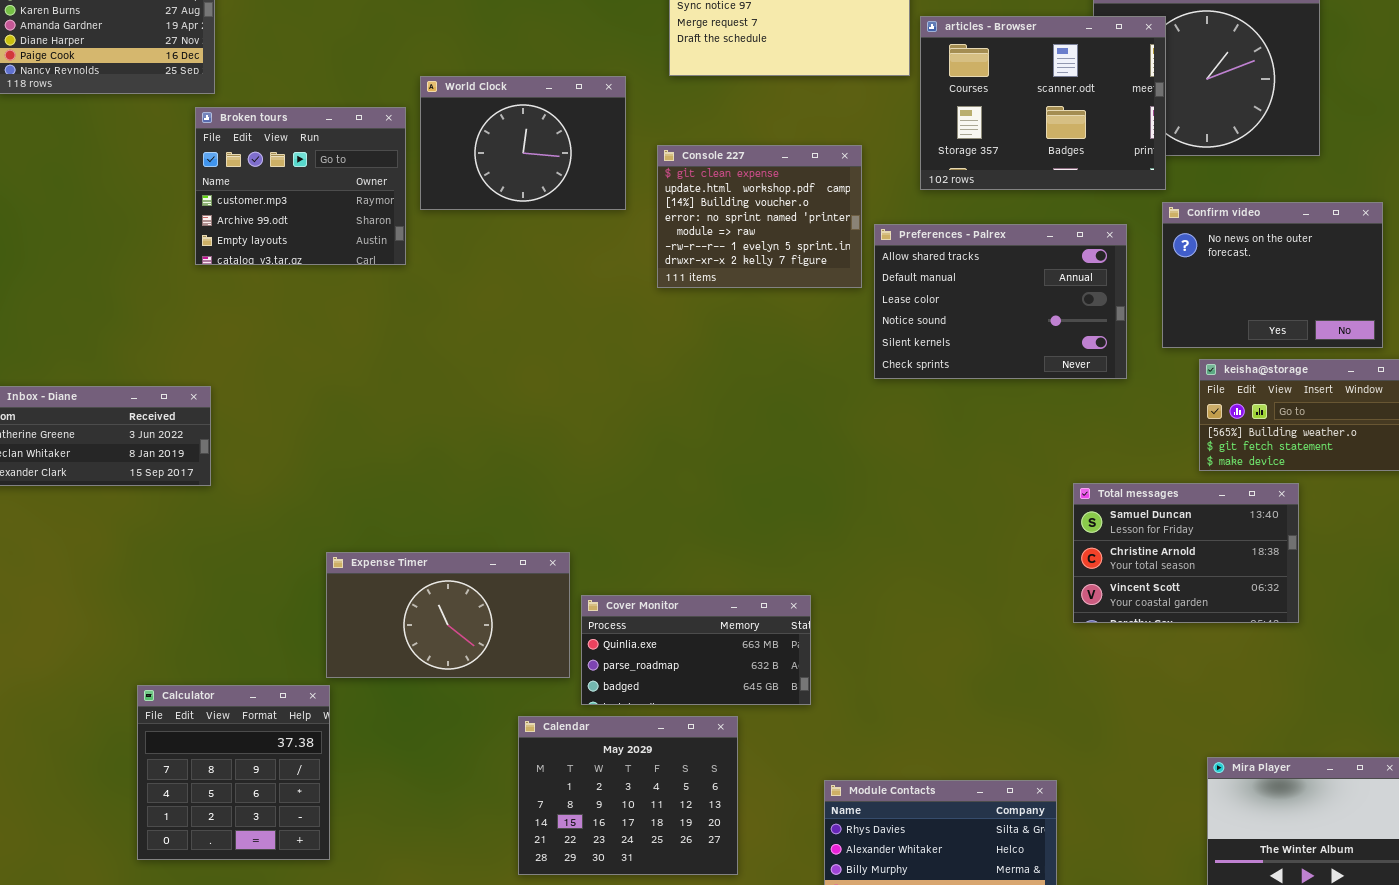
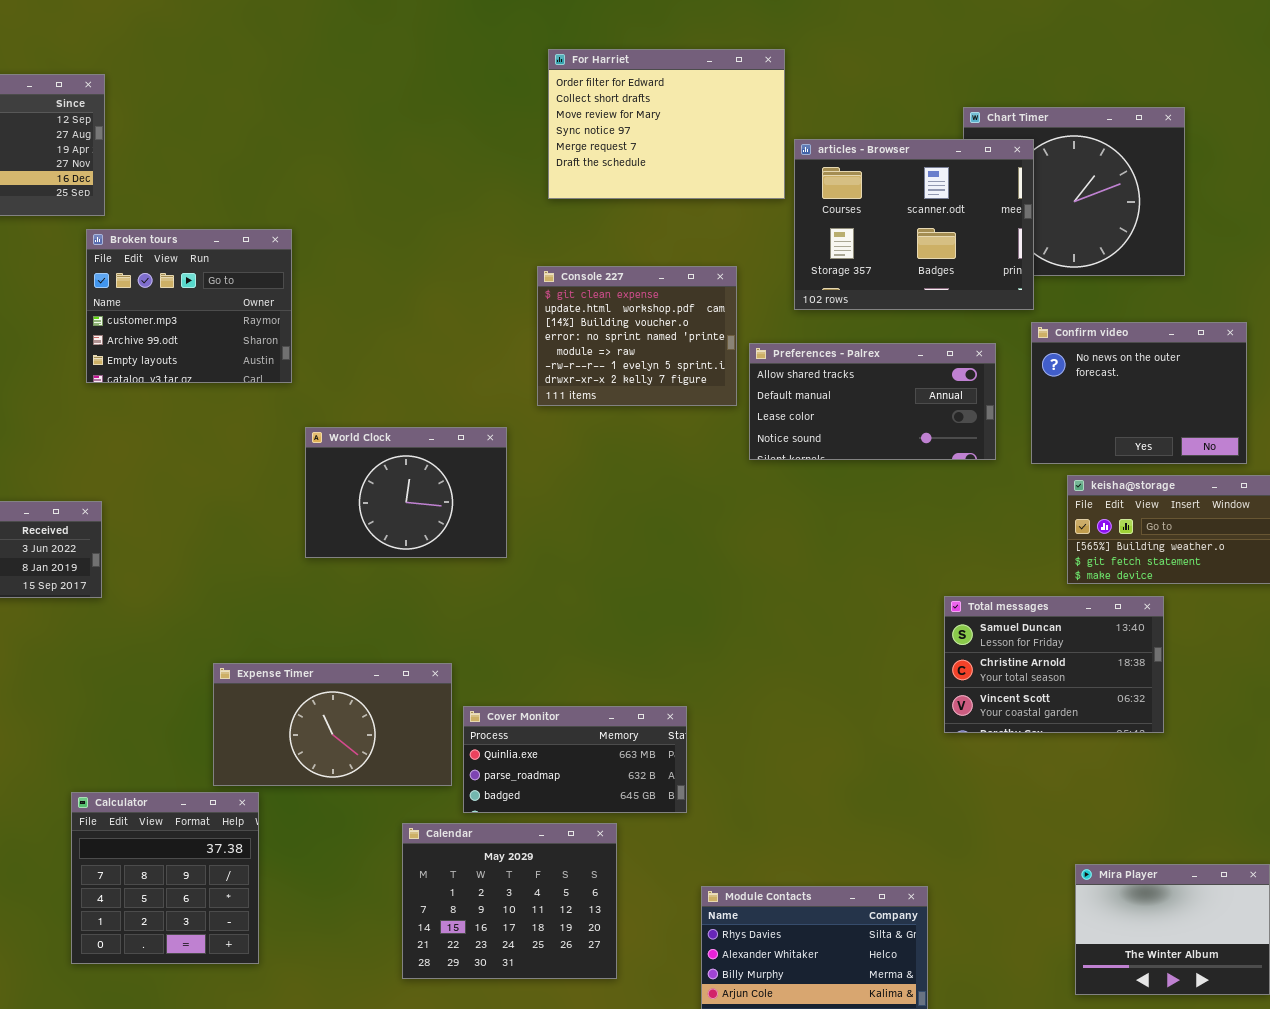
World Clock: [420,76,626,210] -> [305,427,507,558], moved
Preferences - Palrex: [874,224,1127,379] -> [749,343,996,460], resized
Calculator: [137,685,330,860] -> [71,792,259,964], moved

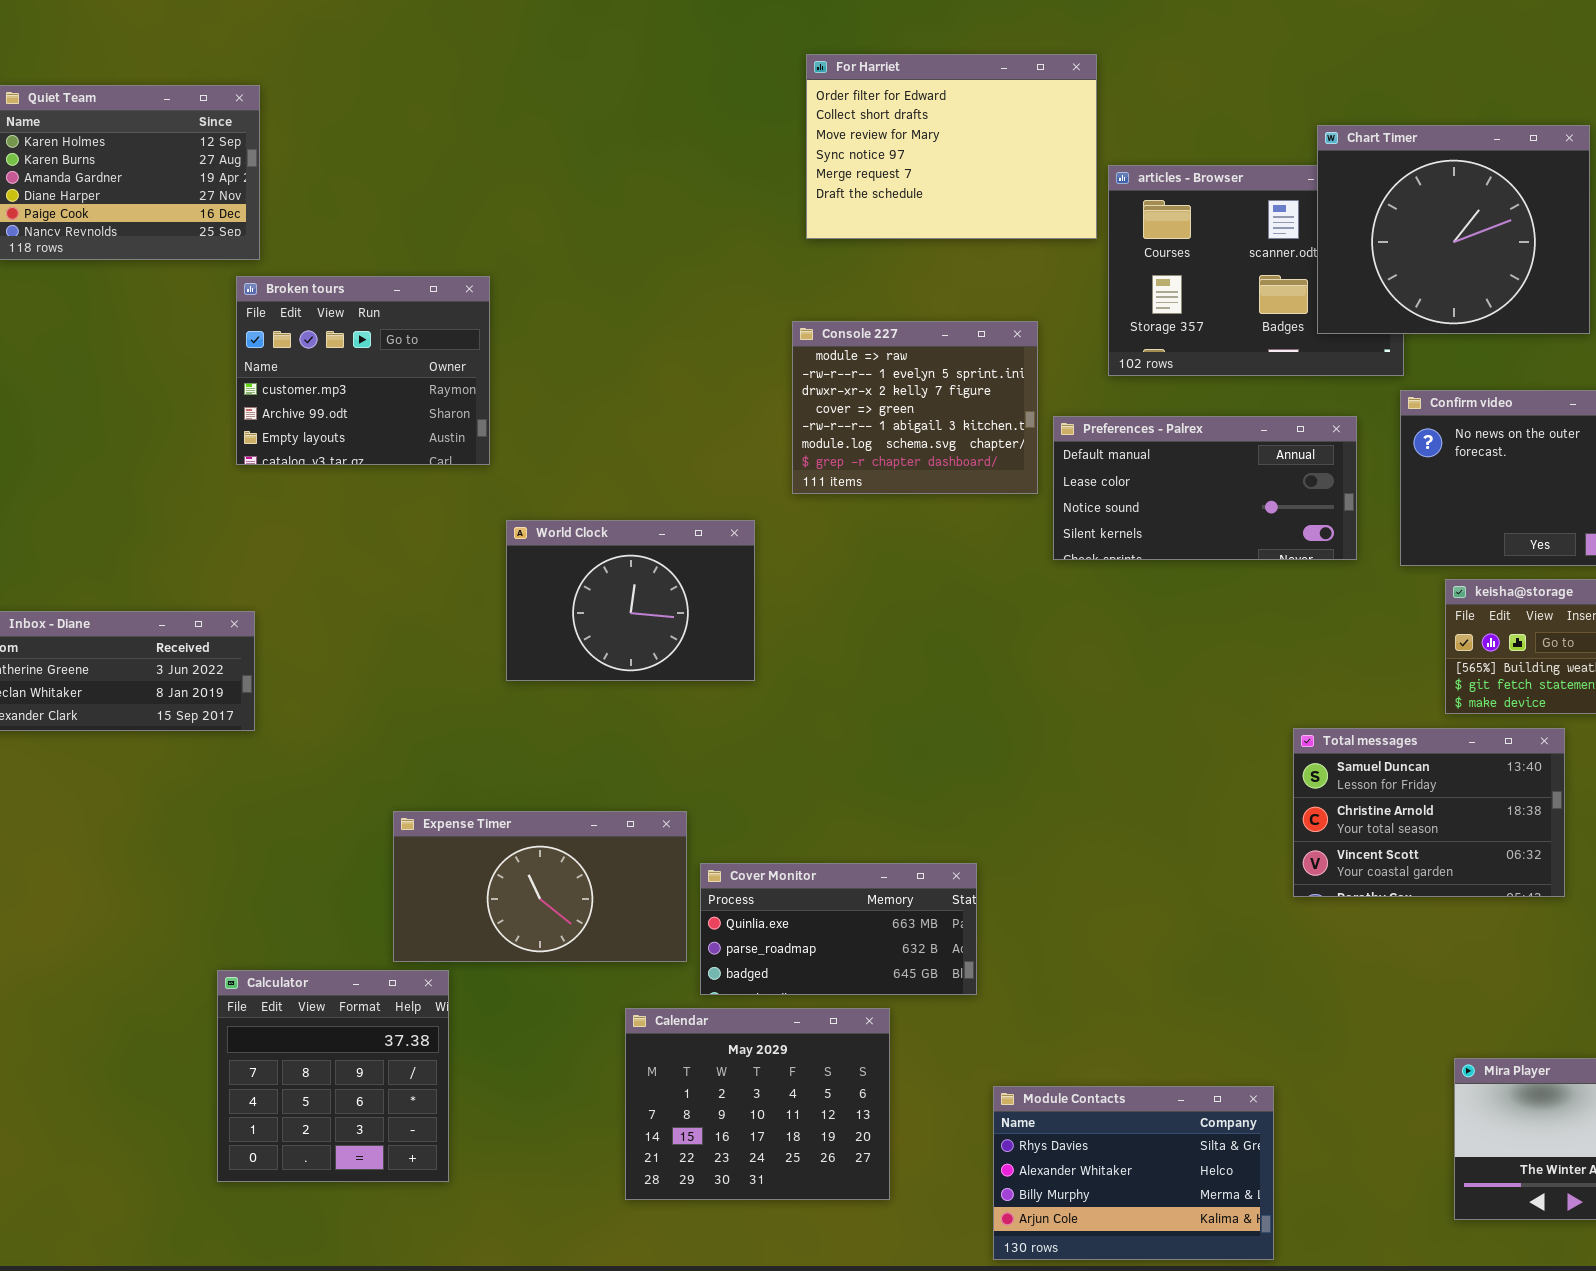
Chart Timer: [963,107,1185,276] -> [1317,125,1590,334], raised
Console 227: [537,266,737,406] -> [792,321,1038,494], scrolled down 4 rows
Preferences - Palrex: [749,343,996,460] -> [1053,416,1357,560], scrolled down 1 row

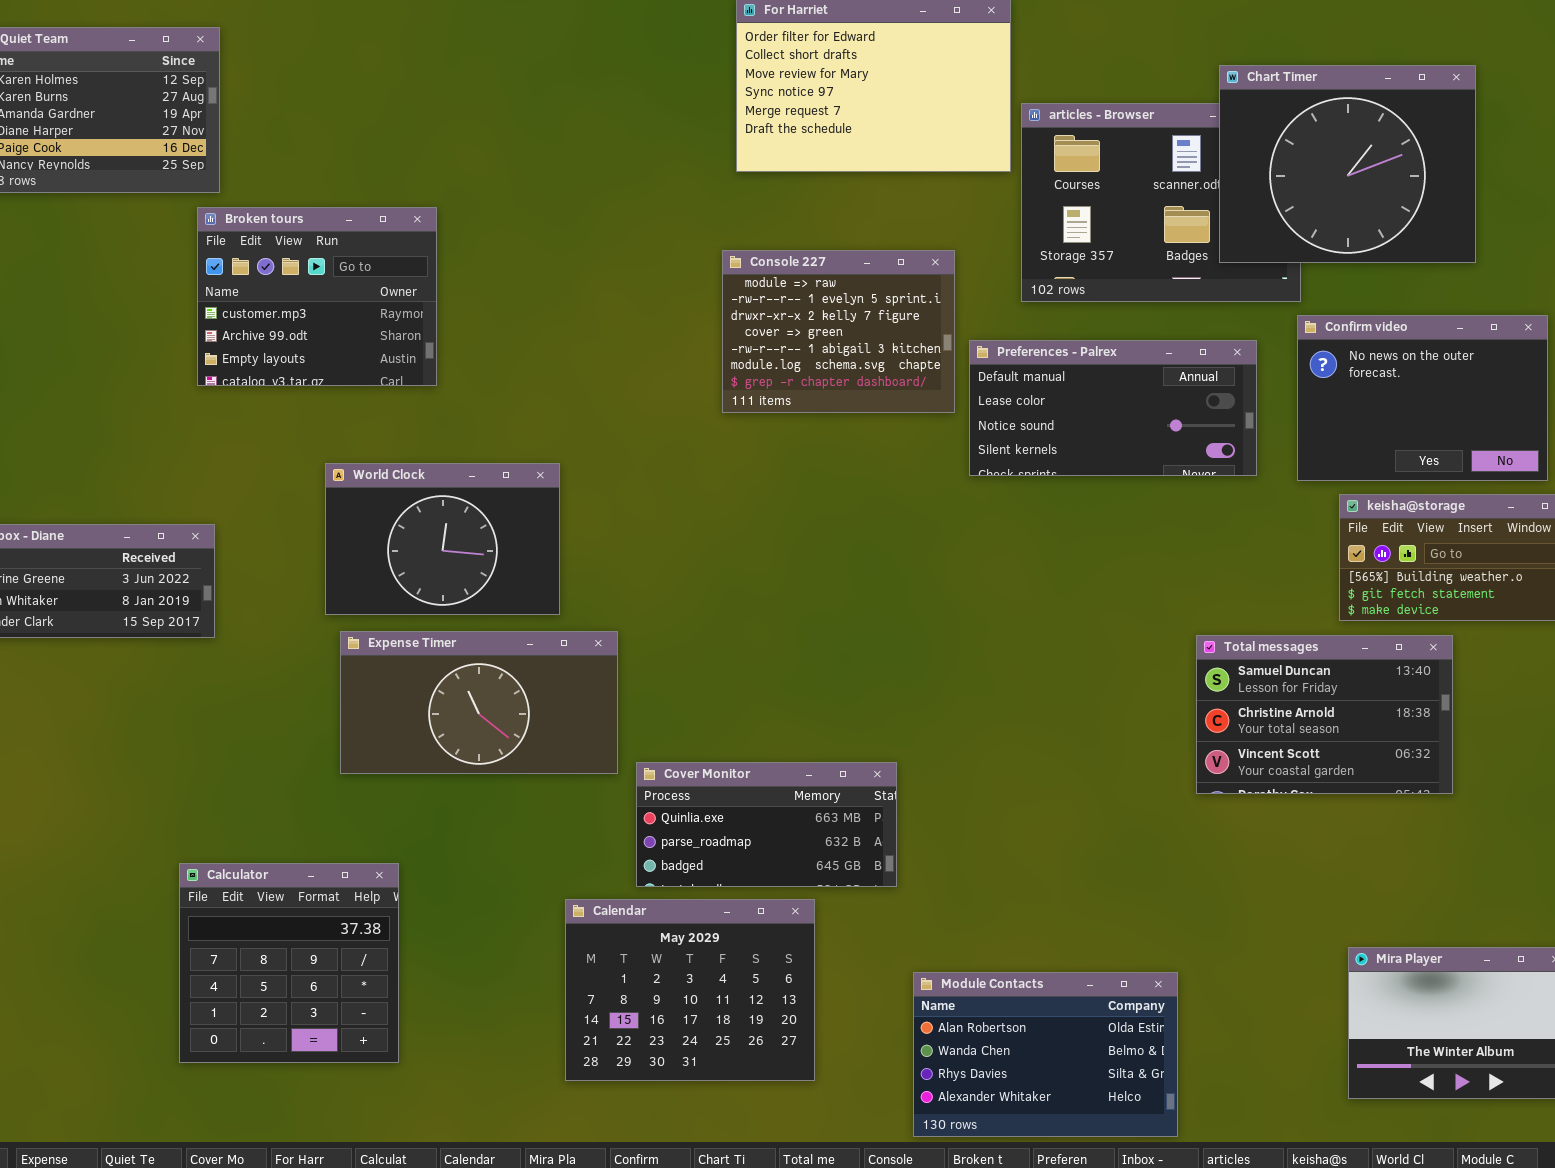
World Clock: [506,520,755,681] -> [325,463,560,615], moved
Expense Timer: [393,811,687,962] -> [340,631,618,774], moved
Module Contacts: [993,1086,1274,1260] -> [913,972,1178,1137], scrolled up 2 rows

